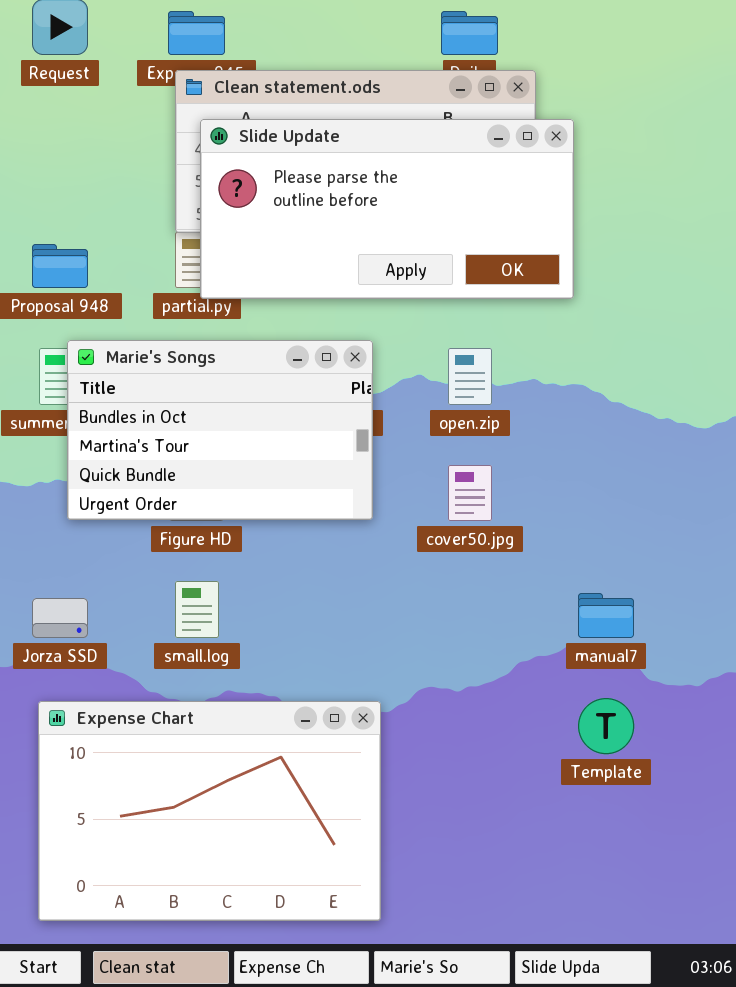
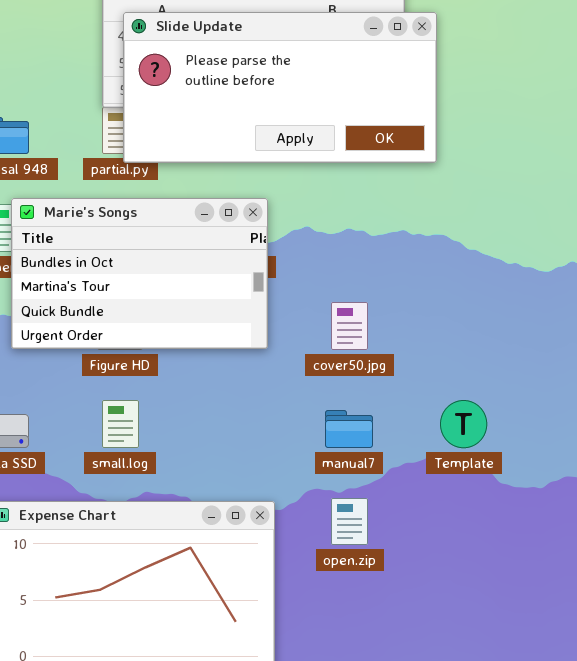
open.zip: [448,348,492,405] -> [331,498,368,545], moved
manual7: [578,593,634,638] -> [325,410,373,448], moved
Template: [578,698,634,754] -> [440,400,487,448], moved

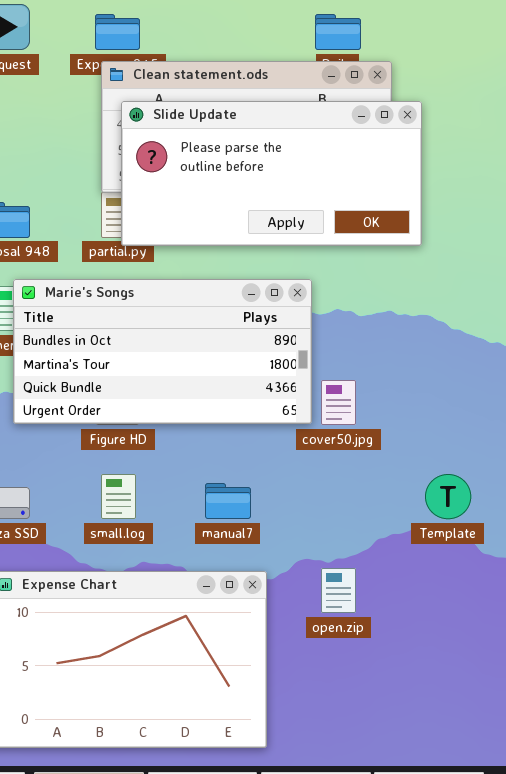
Marie's Songs: [11,198,268,349] -> [13,279,312,424], resized
manual7: [325,410,373,448] -> [205,483,251,519], moved

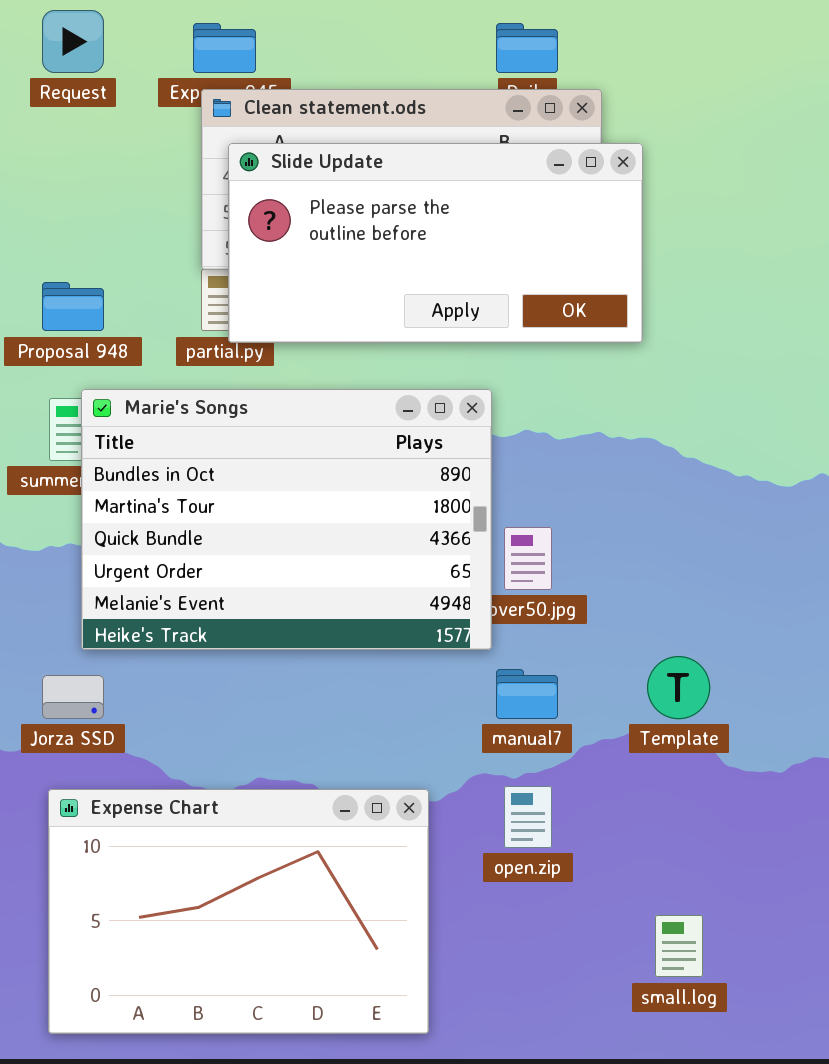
Marie's Songs: [13,279,312,424] -> [81,389,492,650], resized
small.log: [101,474,136,519] -> [655,915,703,977], moved
manual7: [205,483,251,519] -> [496,669,558,719], moved

